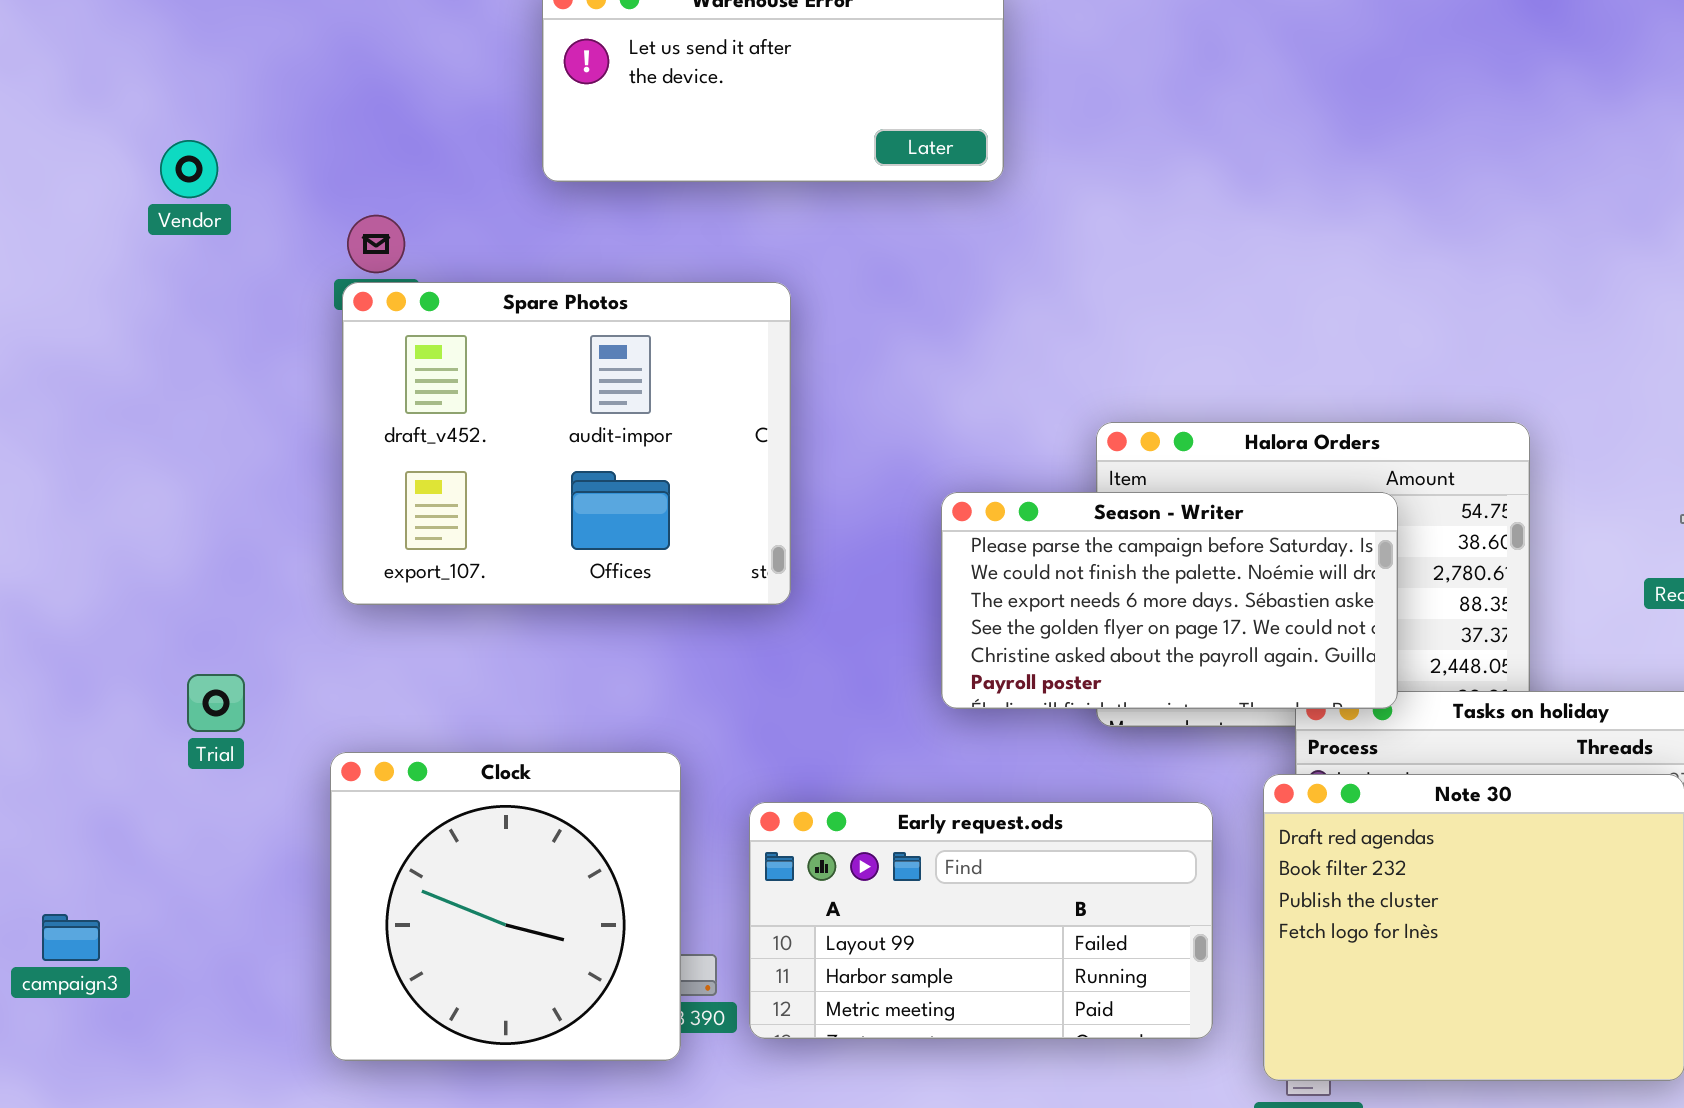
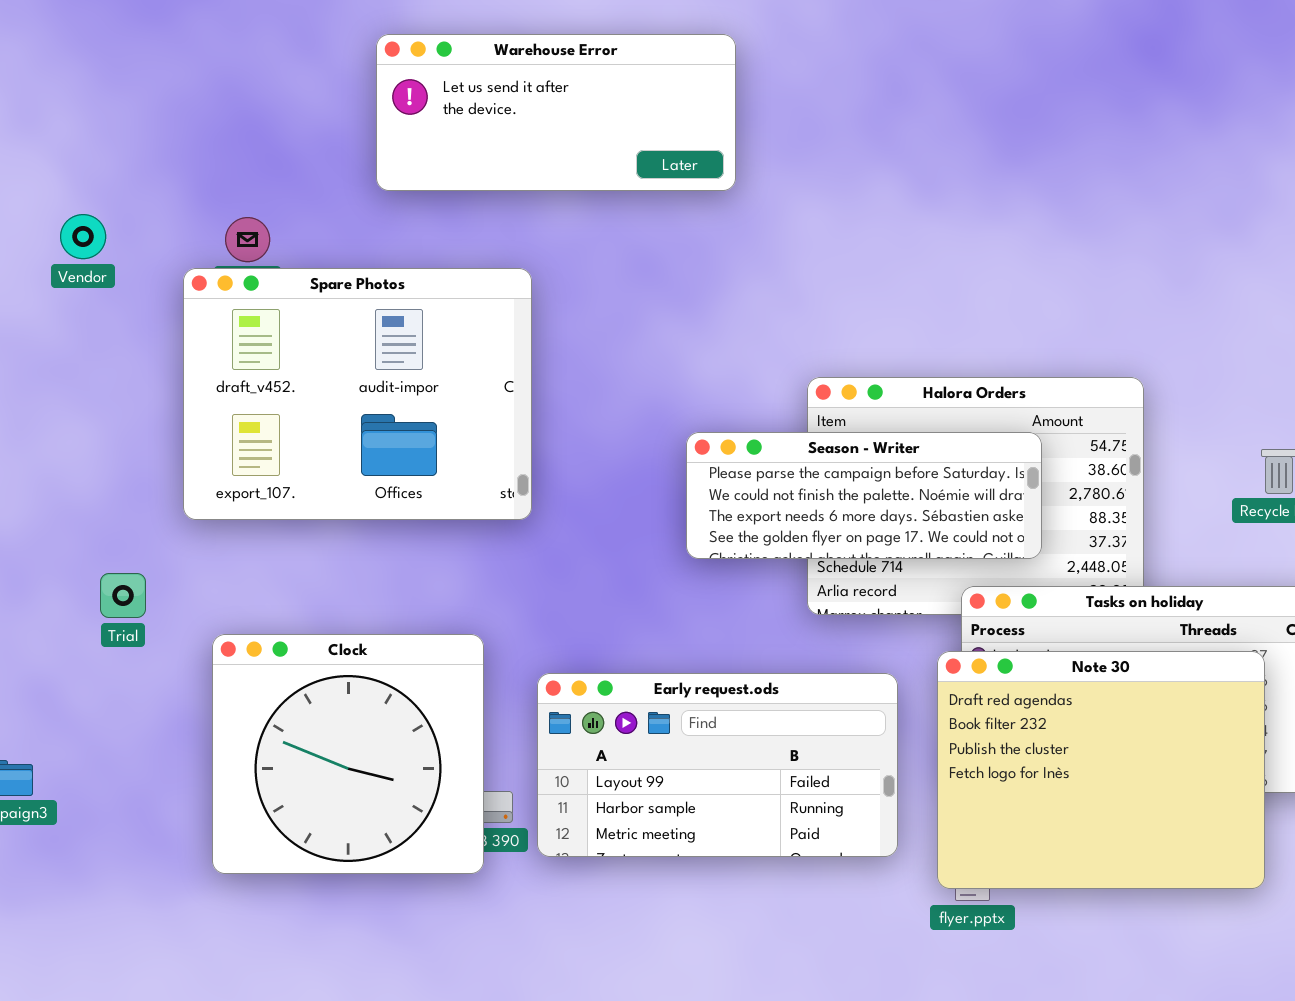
Vendor: [160,140,218,198] -> [60,214,106,259], moved
Spare Photos: [342,282,791,605] -> [183,268,532,520], moved
Season - Writer: [941,492,1398,709] -> [686,432,1042,559], resized

